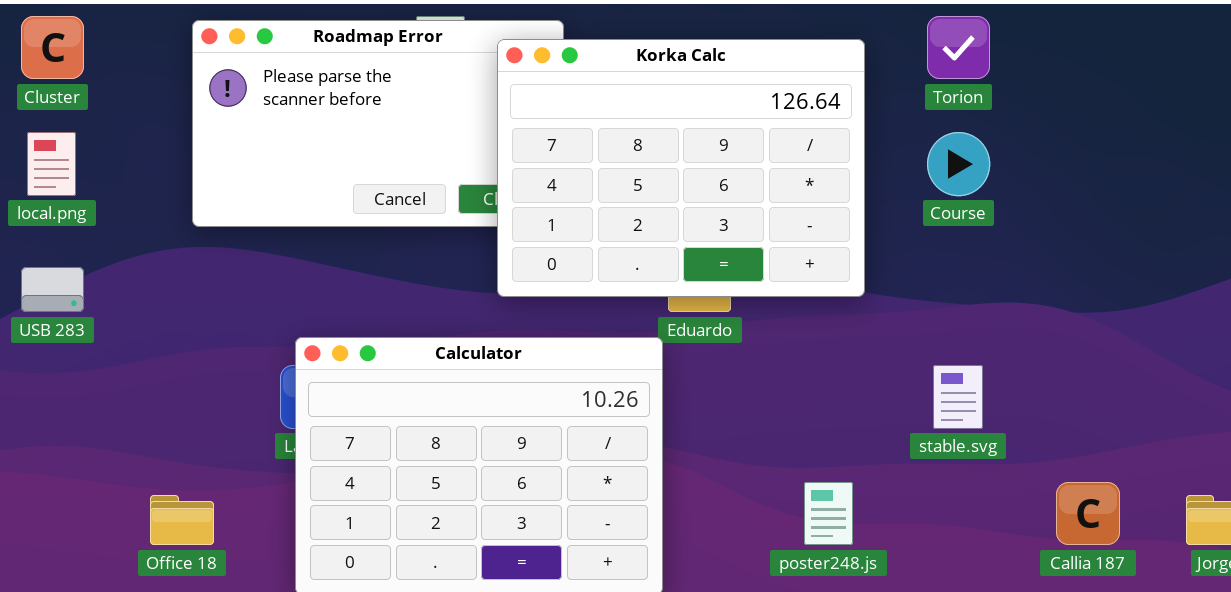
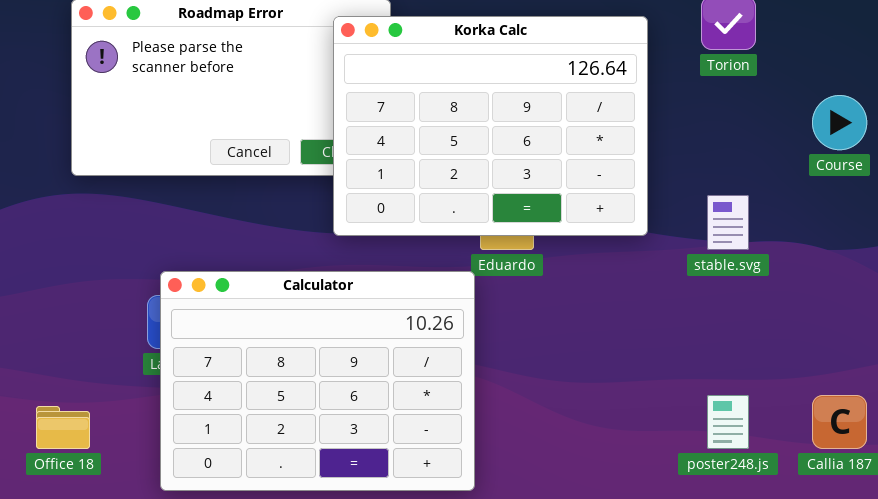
Course: [927,132,990,196] -> [812,95,867,150], moved
stable.svg: [933,365,983,429] -> [707,195,749,250], moved
poster248.js: [804,482,853,545] -> [707,395,749,449], moved

